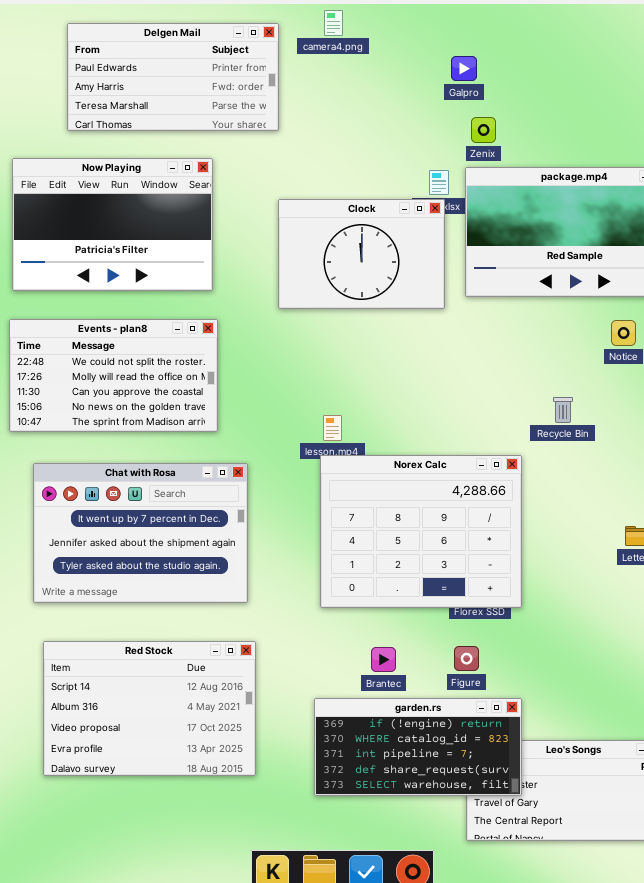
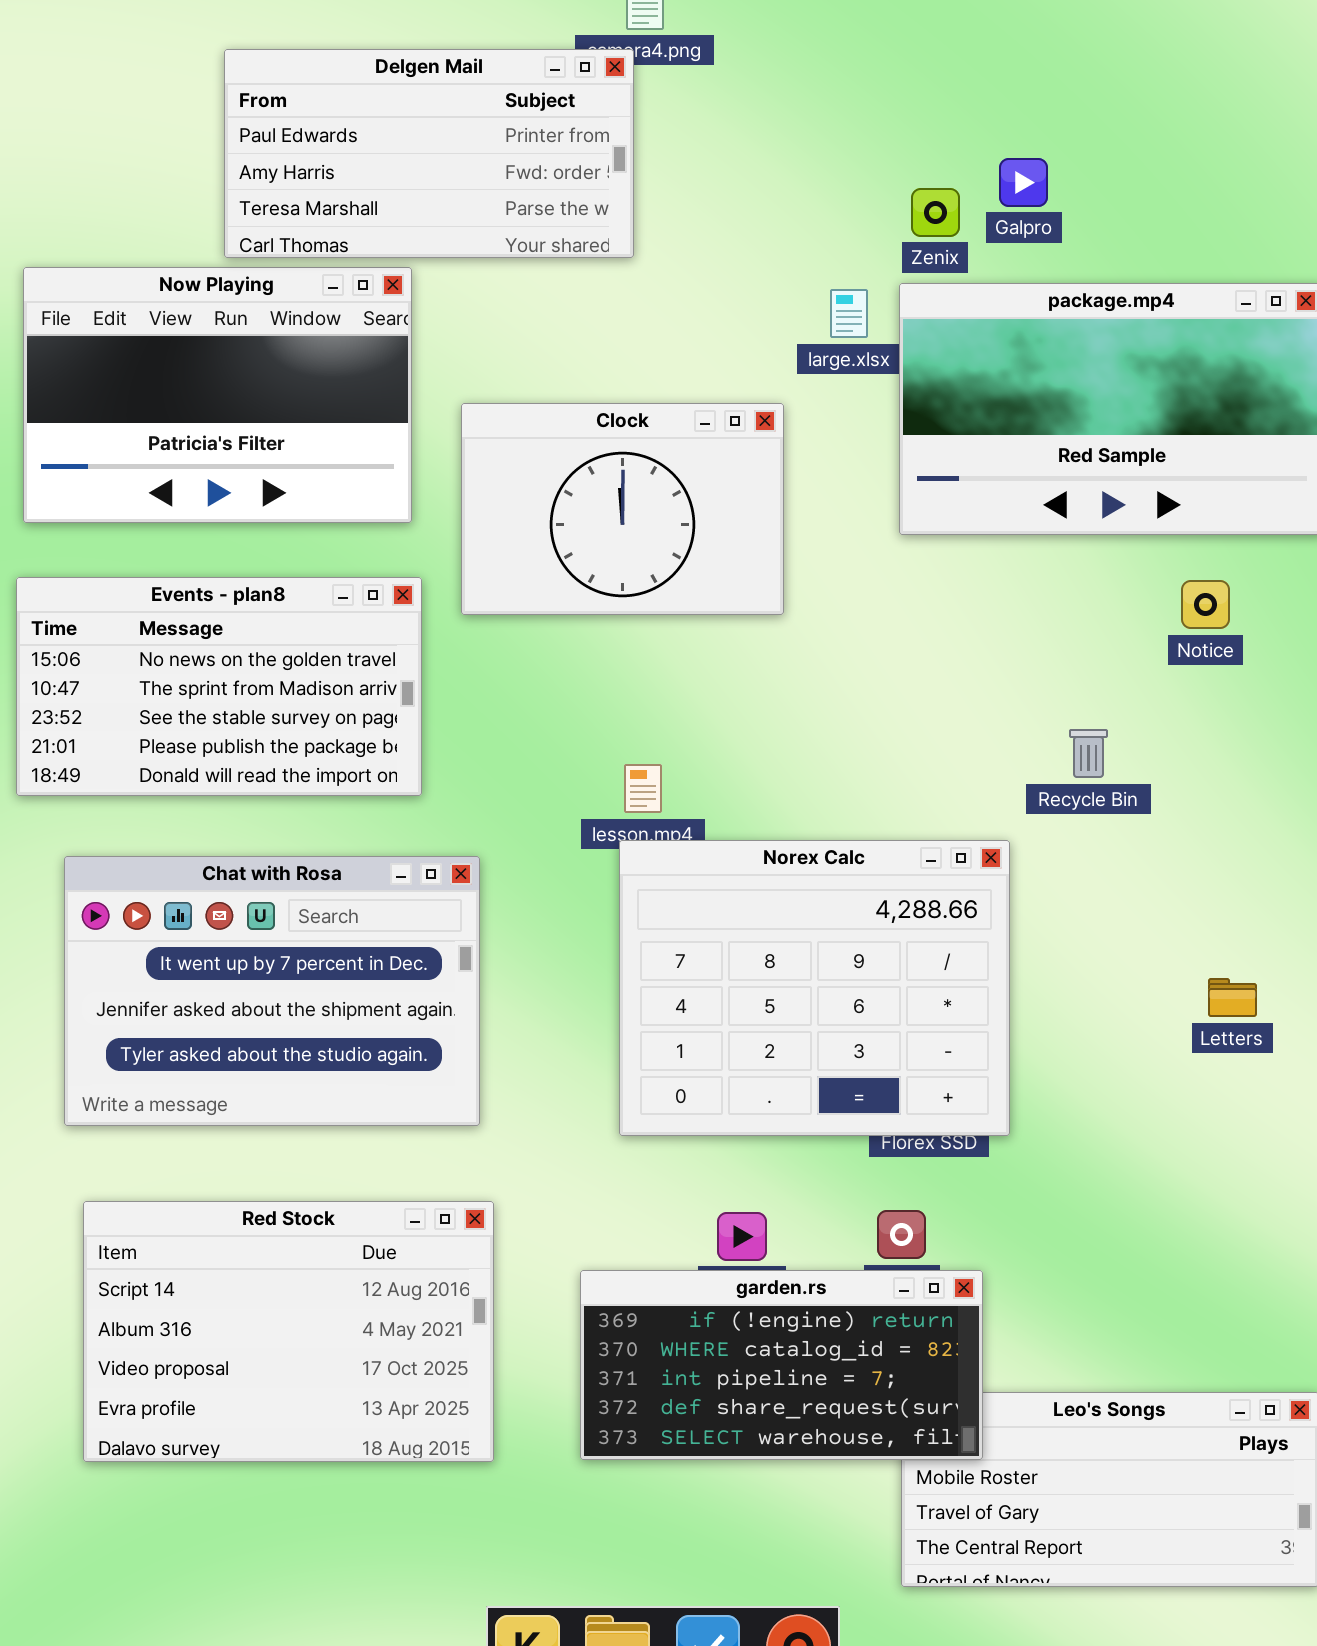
Delgen Mail: [67,23,279,131] -> [224,49,634,258], moved
Galpro: [451,56,477,81] -> [999,158,1048,207], moved
Clock: [278,199,445,309] -> [461,403,784,615], moved
Events - plan8: [9,319,218,432] -> [16,577,422,796], scrolled down 3 rows
garden.rs: [314,698,522,796] -> [580,1270,983,1460], moved

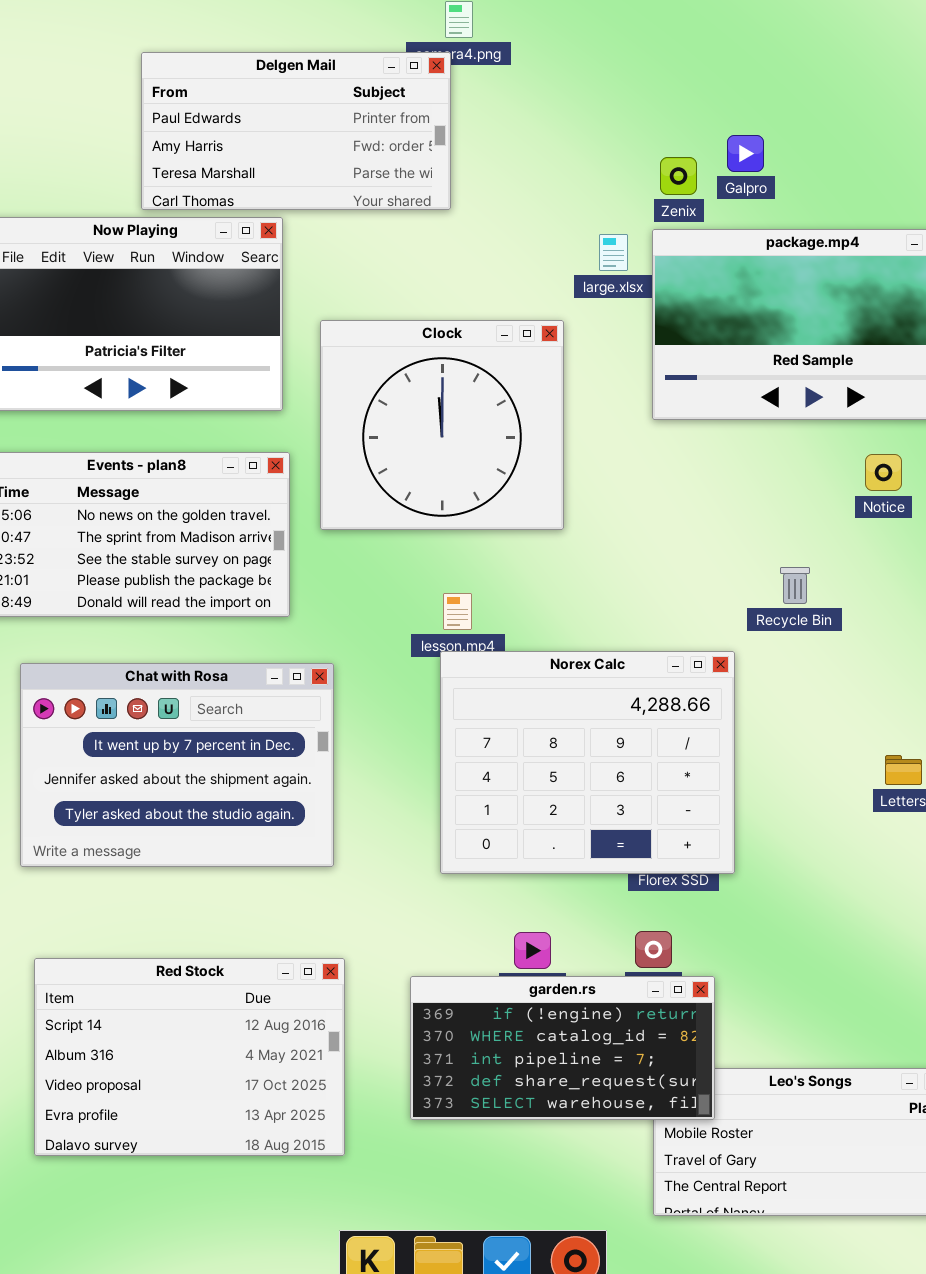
Clock: [461,403,784,615] -> [320,320,564,530], resized
Red Stock: [83,1201,494,1462] -> [34,958,345,1156], moved

